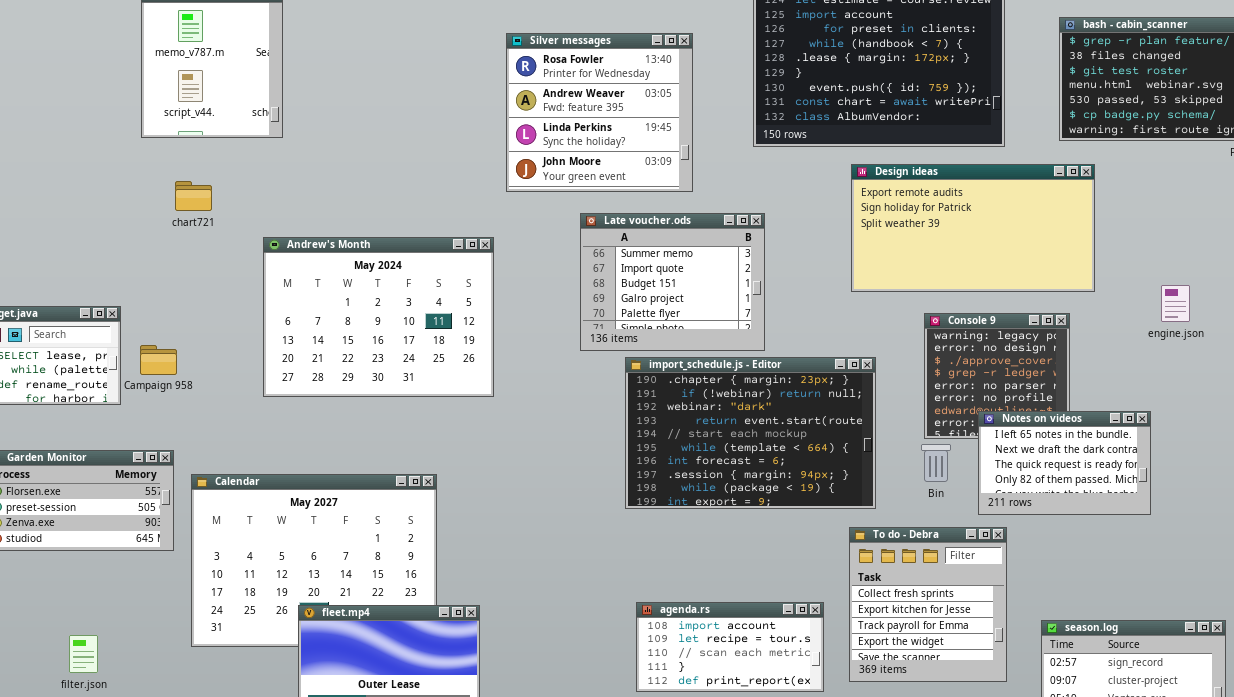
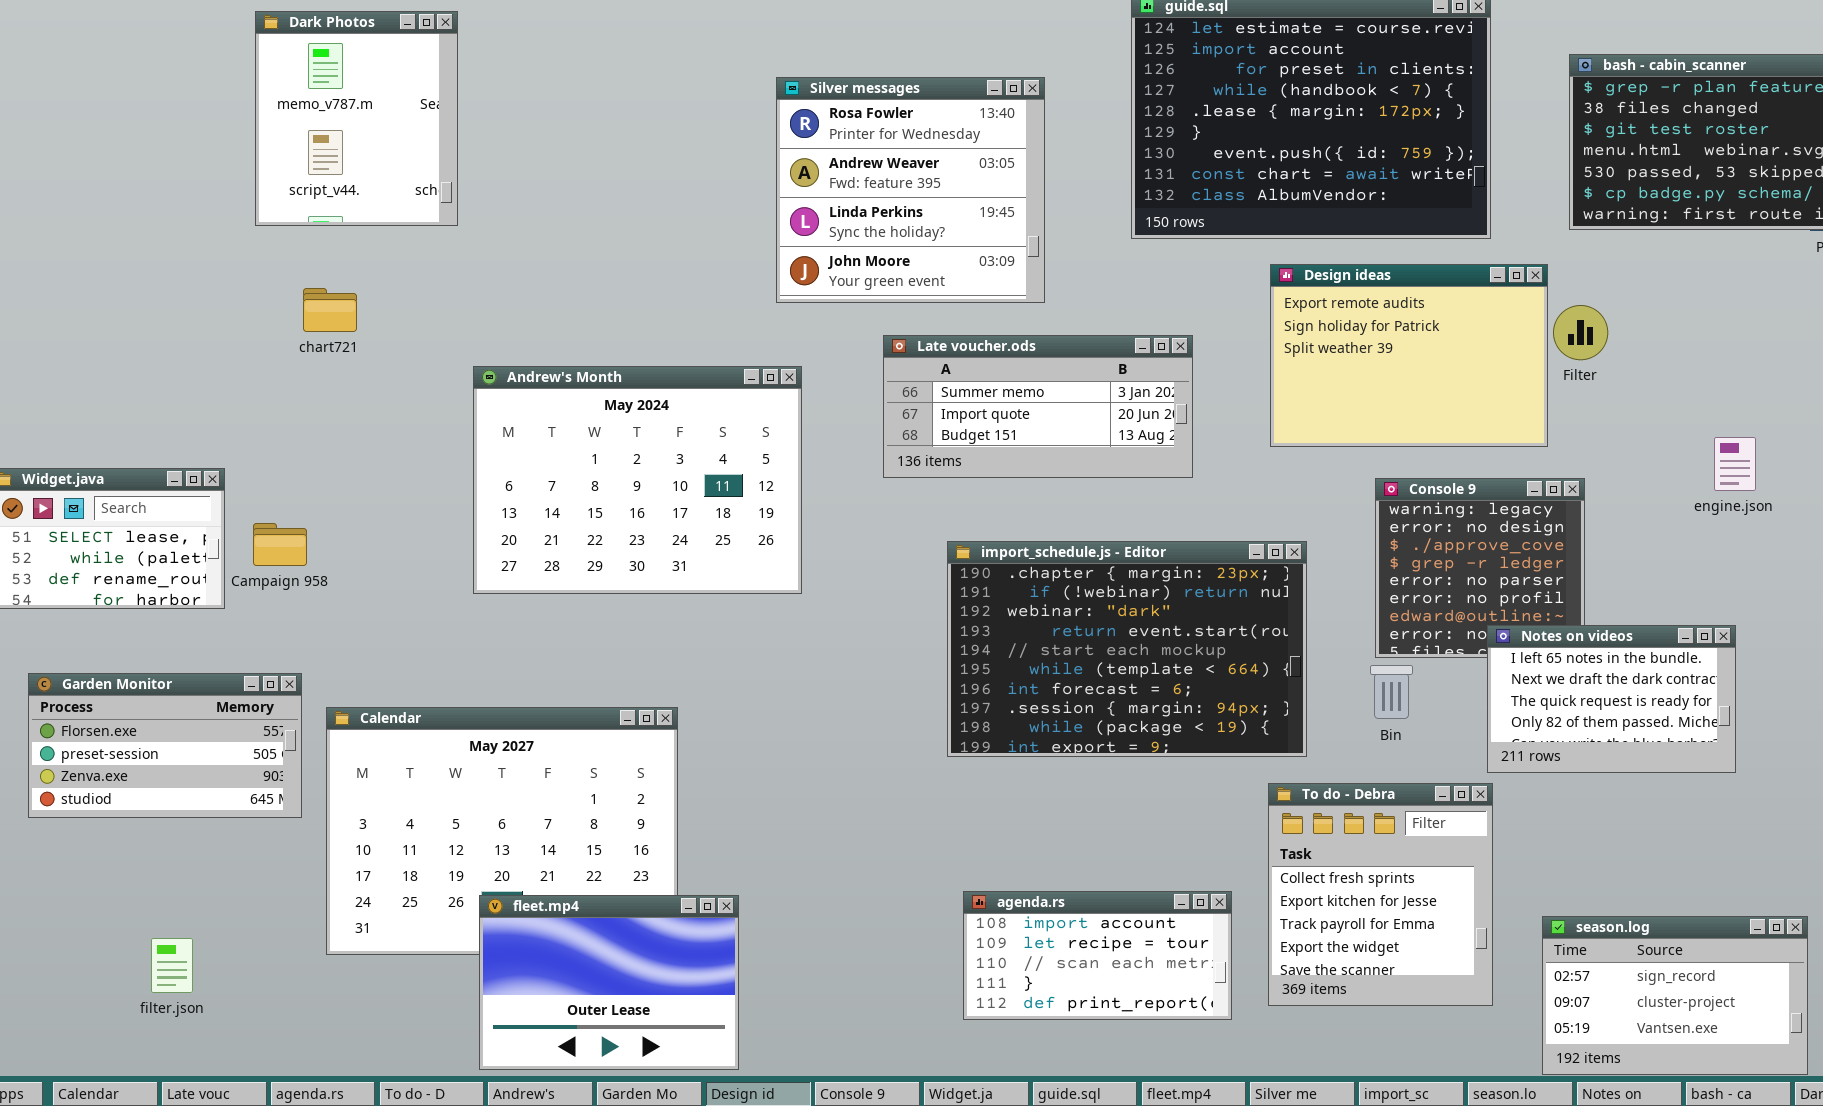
Design ideas: [851,164,1095,292] -> [1270,264,1548,447], resized
Late voucher.ods: [580,213,765,351] -> [883,335,1193,478], resized
Andrew's Month: [263,237,494,397] -> [473,366,802,594], moved
Notes on videos: [978,411,1151,515] -> [1487,625,1736,773], moved

